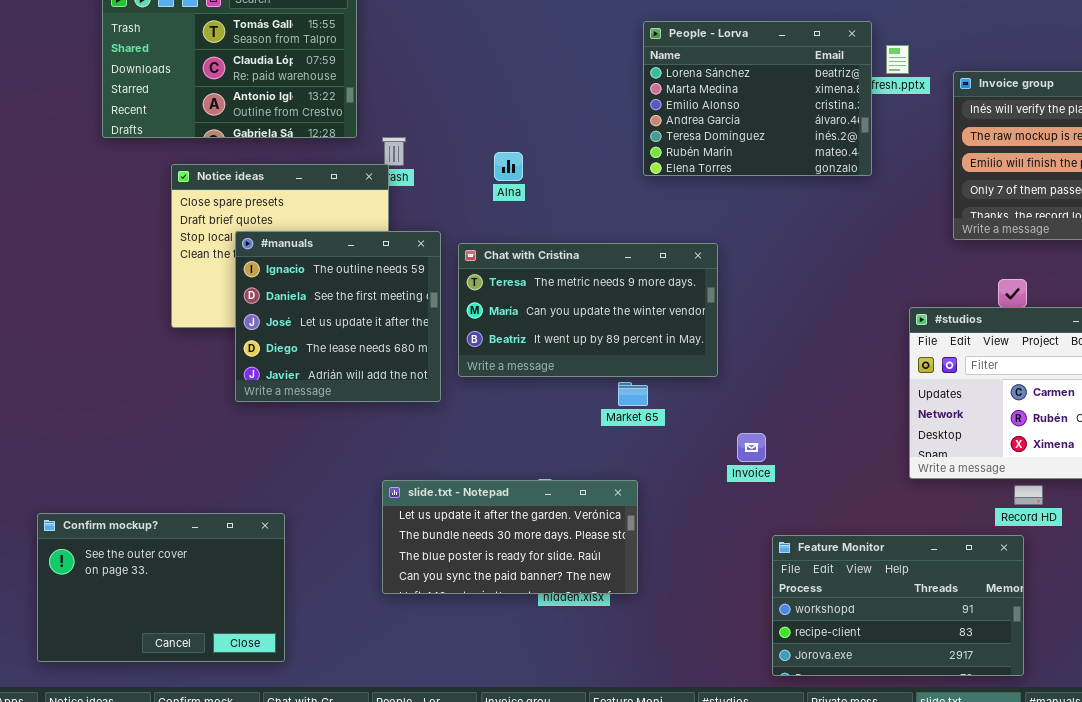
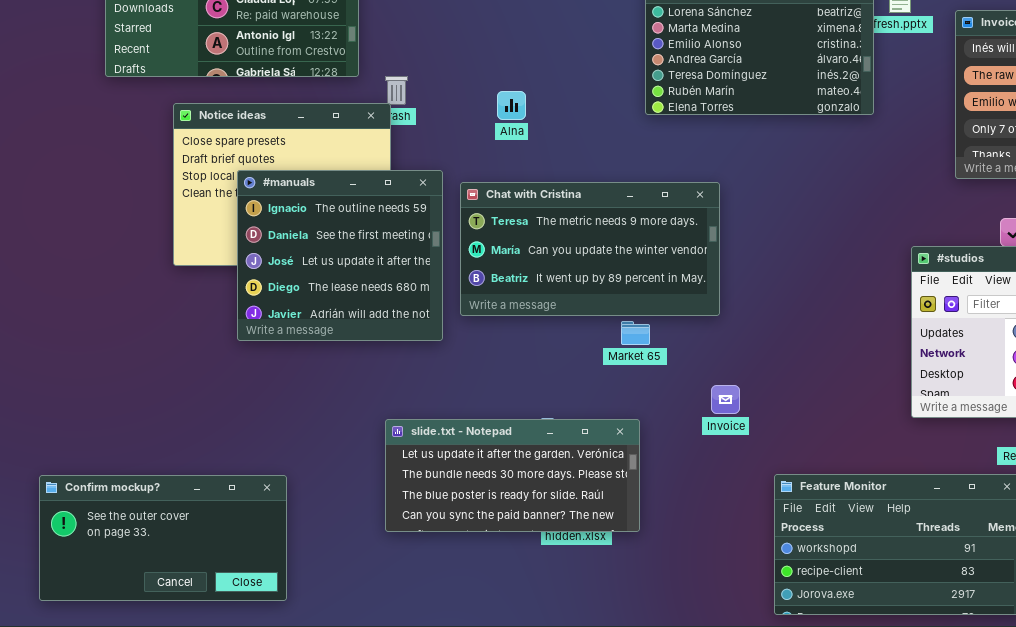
Invoice: [737,433,766,462] -> [711,385,740,414], moved
Confirm mockup?: [37,513,285,662] -> [39,475,287,601], resized

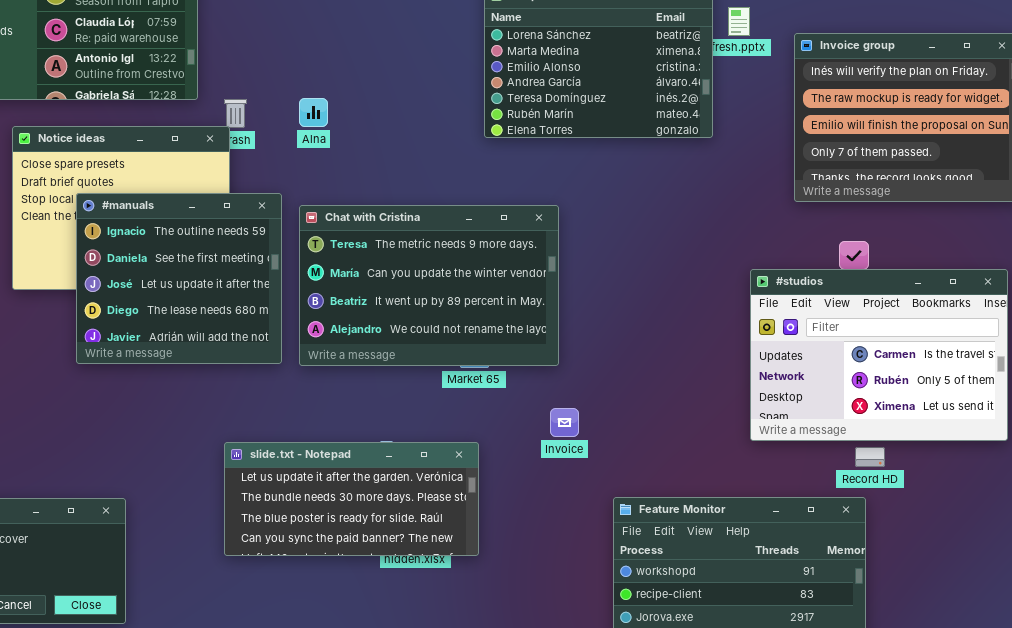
Alna: [497,91,526,120] -> [299,98,328,127], moved
Chat with Cristina: [460,182,720,316] -> [299,205,559,366], resized

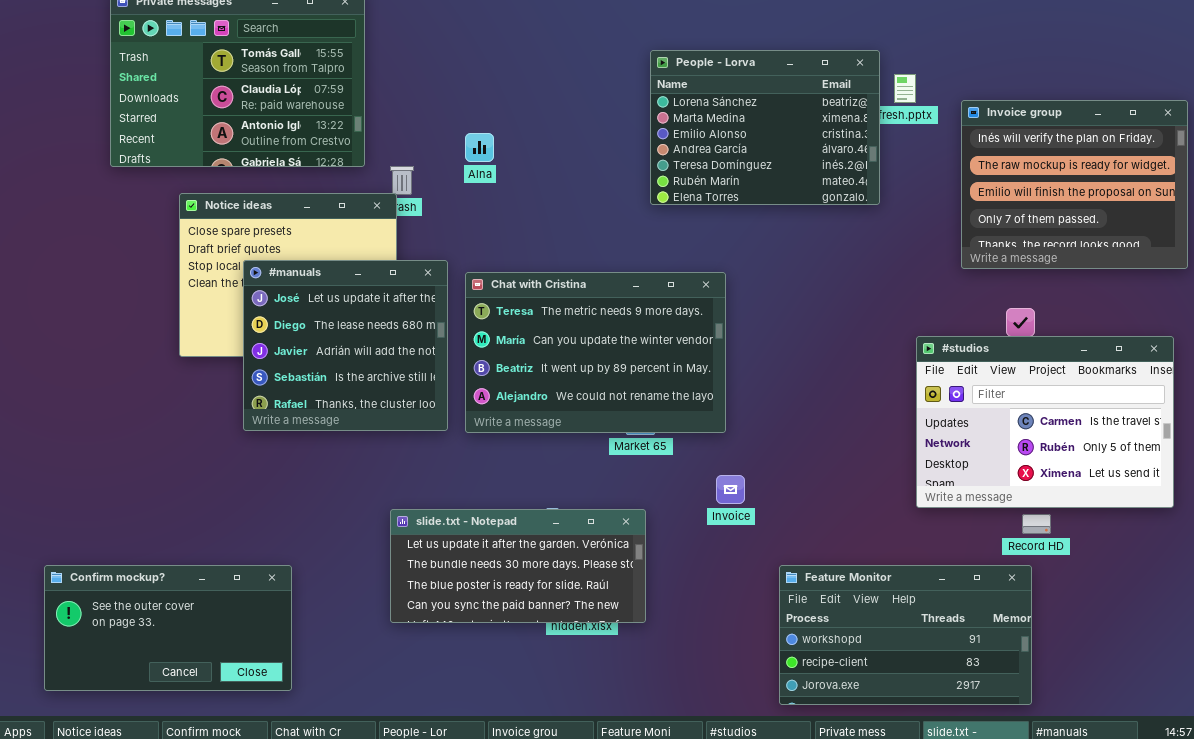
Alna: [299,98,328,127] -> [465,133,494,162], moved
#manuals: [76,193,282,364] -> [243,260,448,431], scrolled down 2 rows

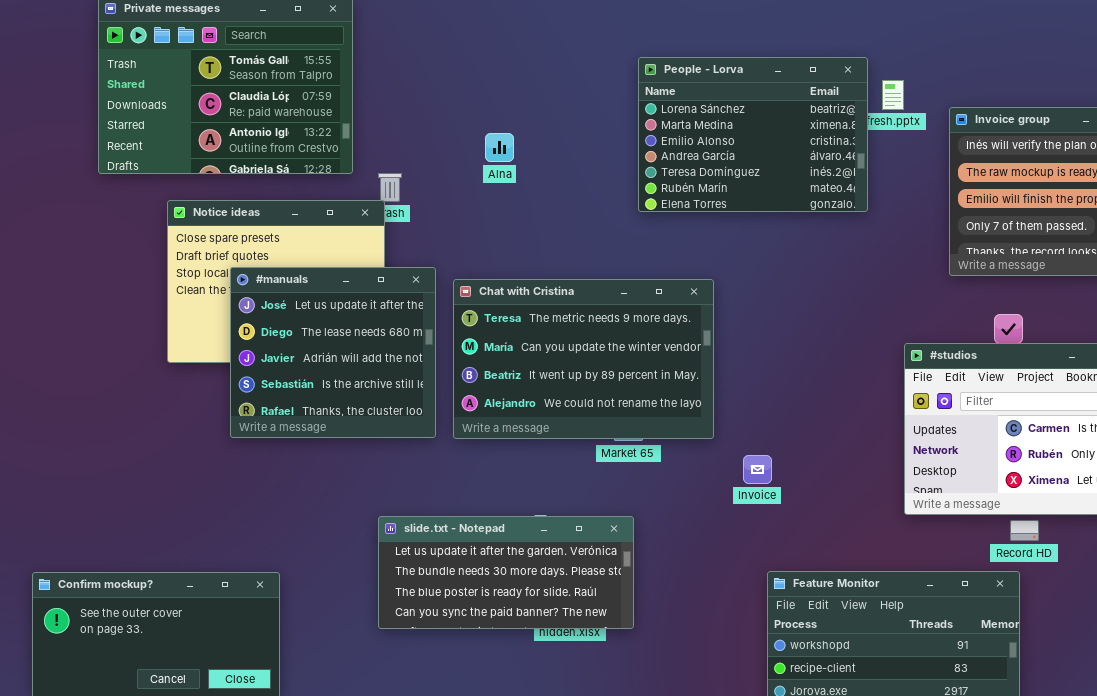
Alna: [465,133,494,162] -> [485,133,514,162], moved
Invoice: [716,475,745,504] -> [743,455,772,484], moved

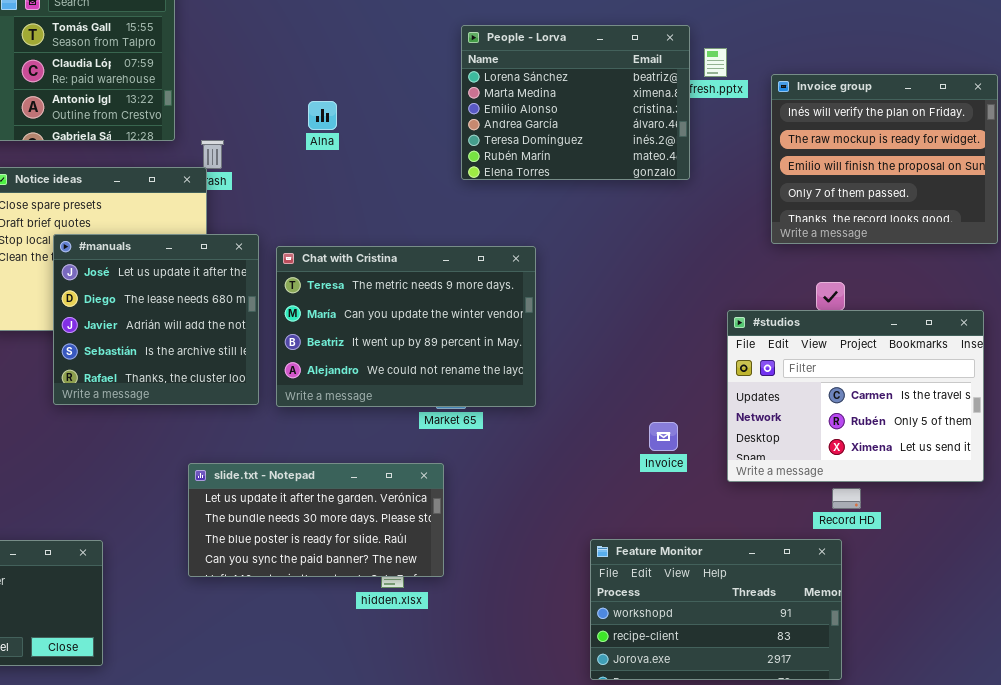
Invoice: [743,455,772,484] -> [649,422,678,451], moved
slide.txt - Notepad: [378,516,634,629] -> [188,463,444,577], moved

